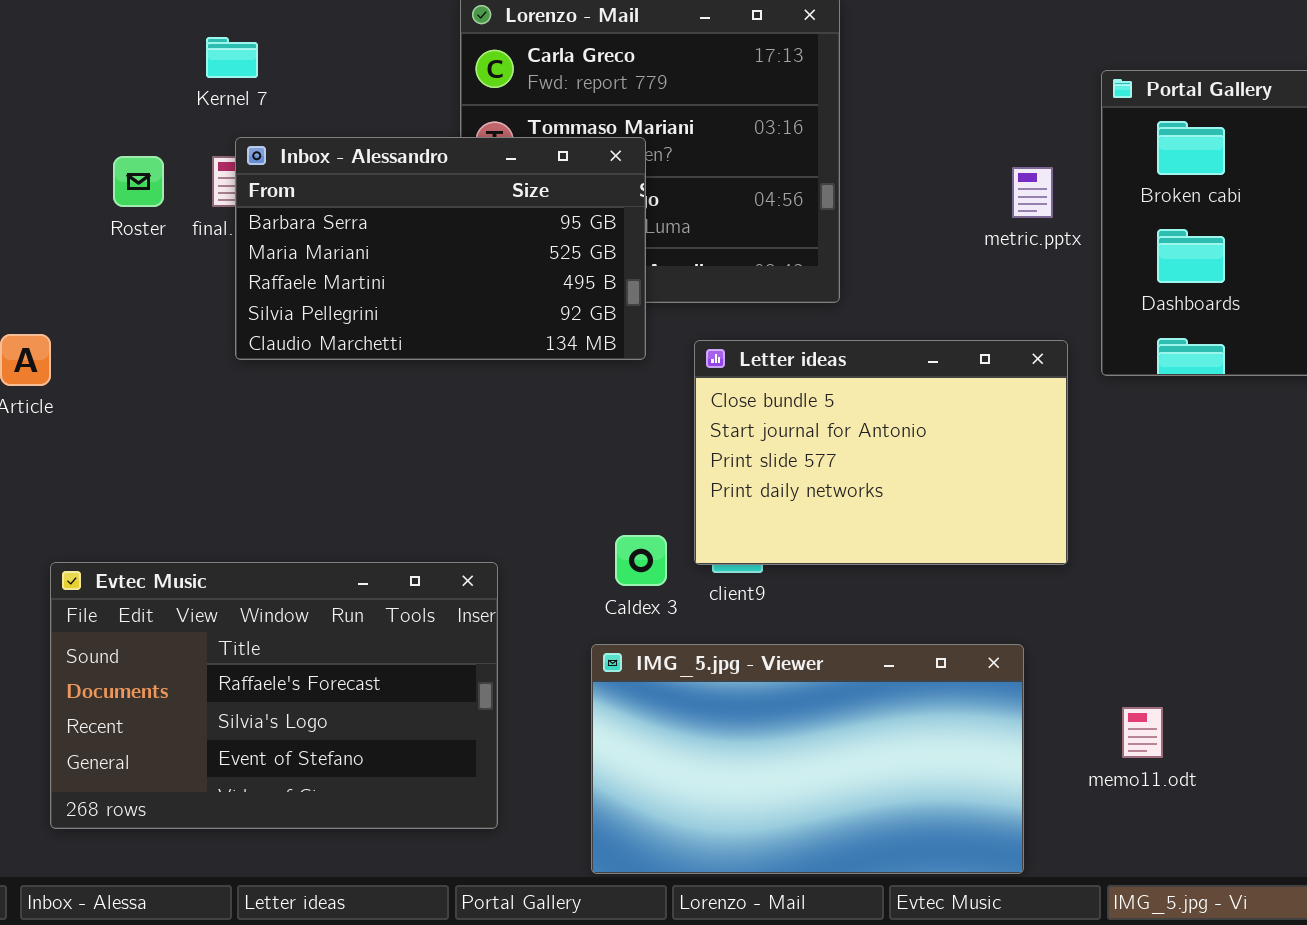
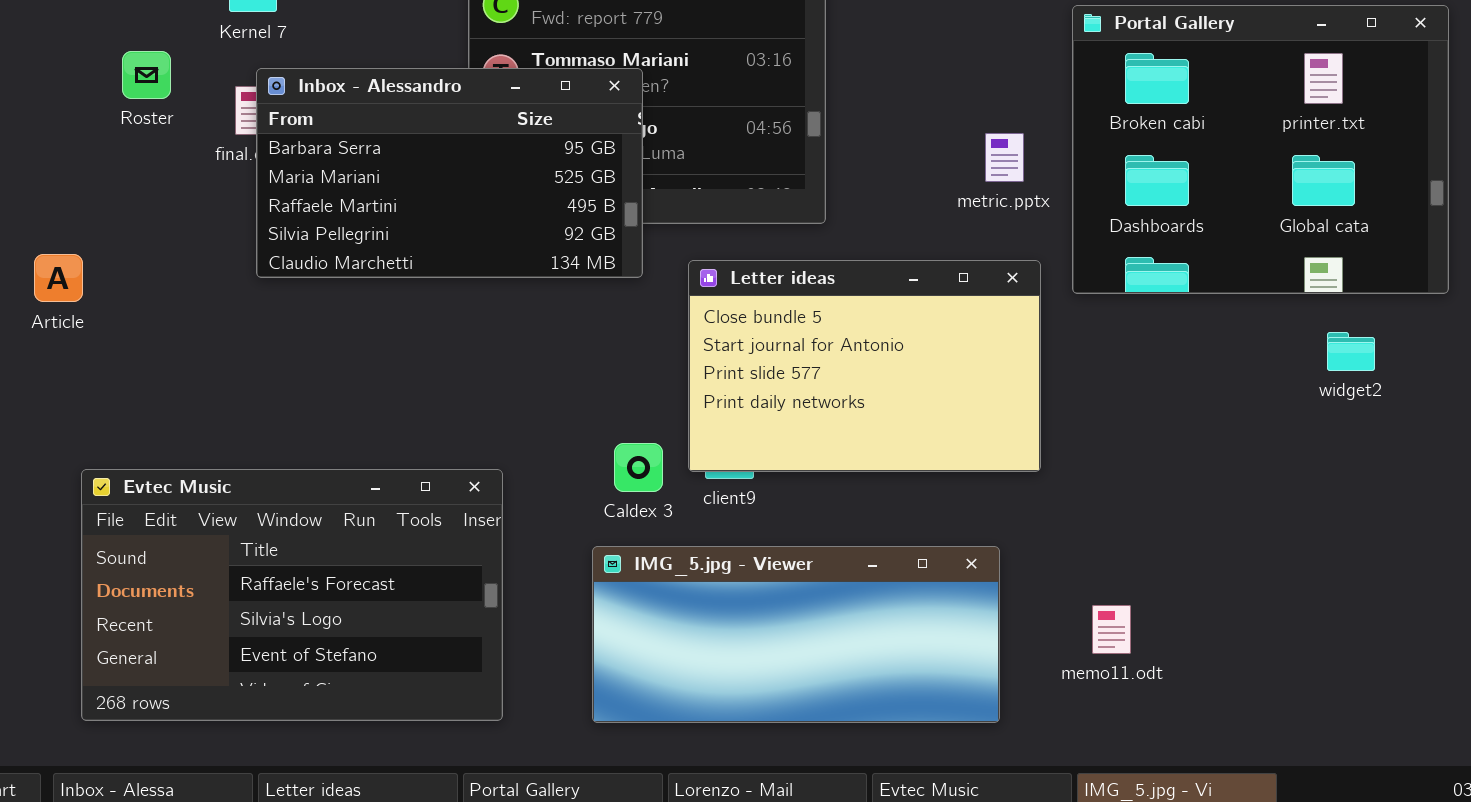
Roster: [113,156,164,207] -> [122,51,171,99], moved
metric.pptx: [1012,167,1053,218] -> [985,133,1024,182], moved
IMG_5.jpg - Viewer: [591,644,1024,874] -> [592,546,1000,723], resized

